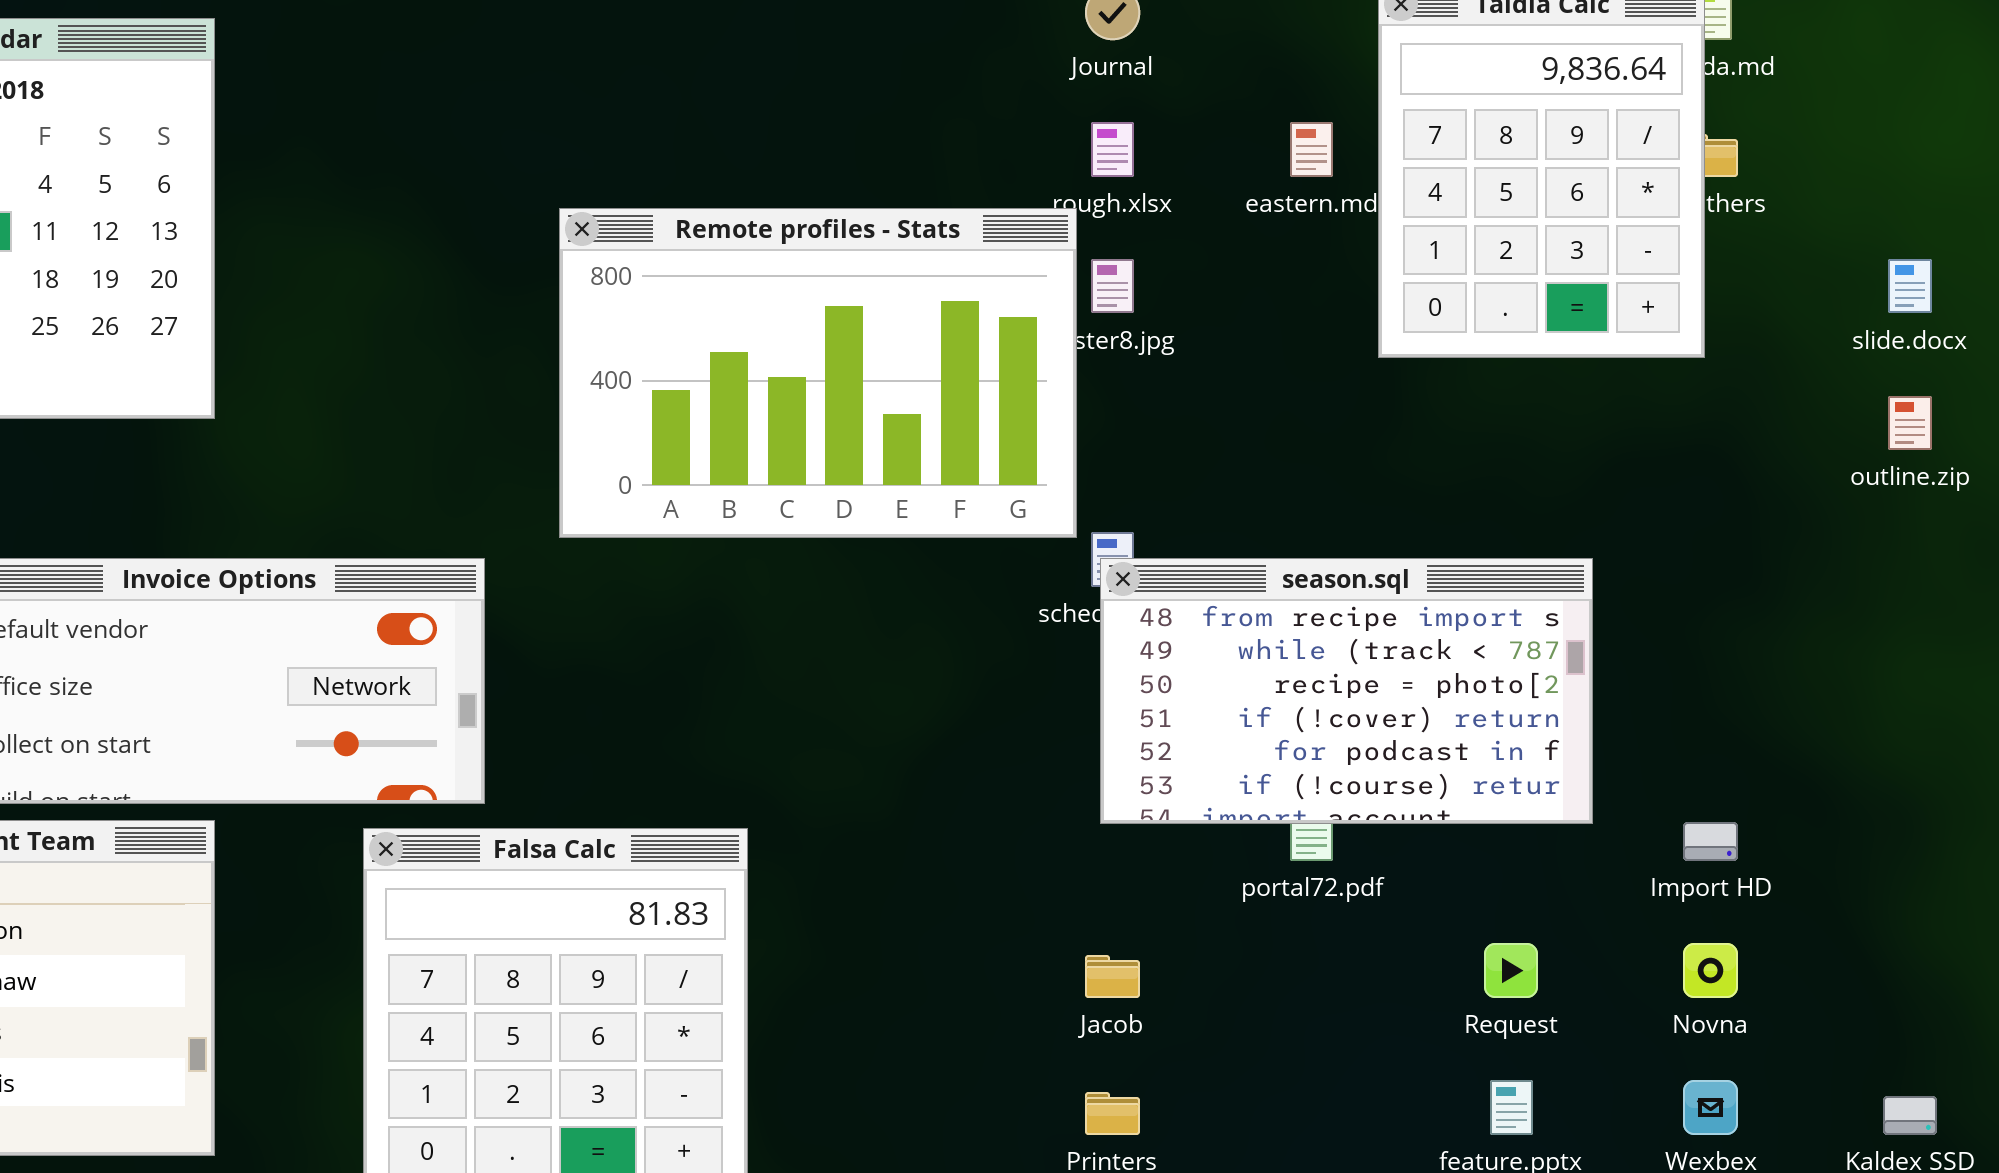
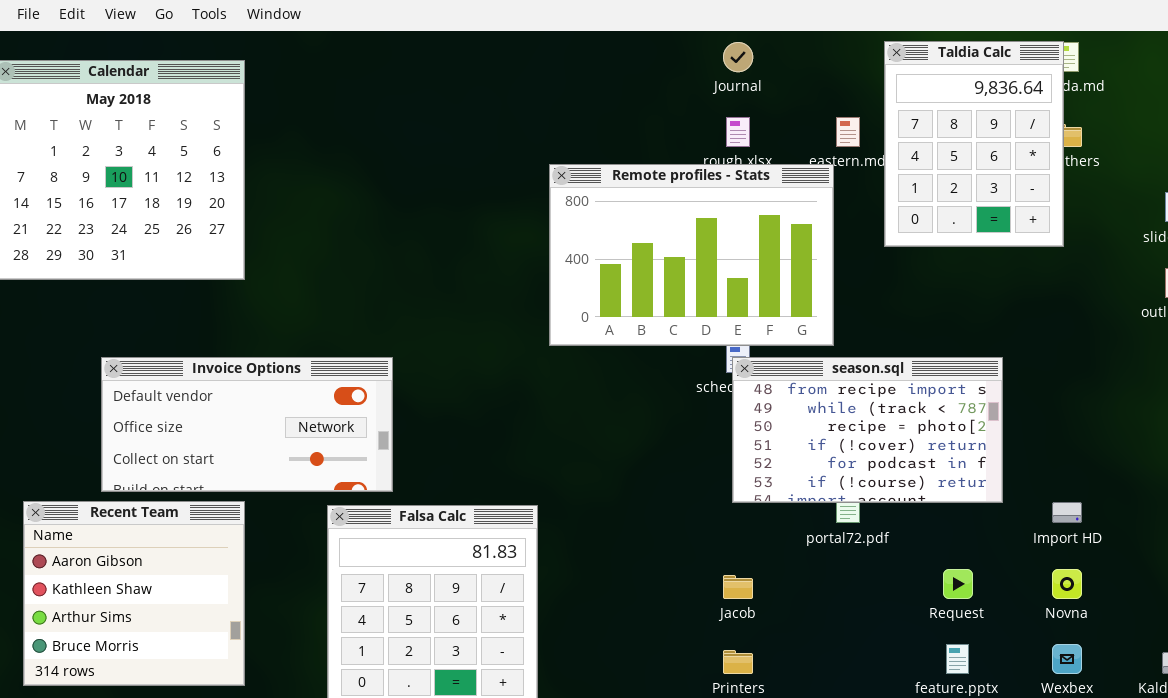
Remote profiles - Stats: [559,208,1077,538] -> [549,164,834,346], moved

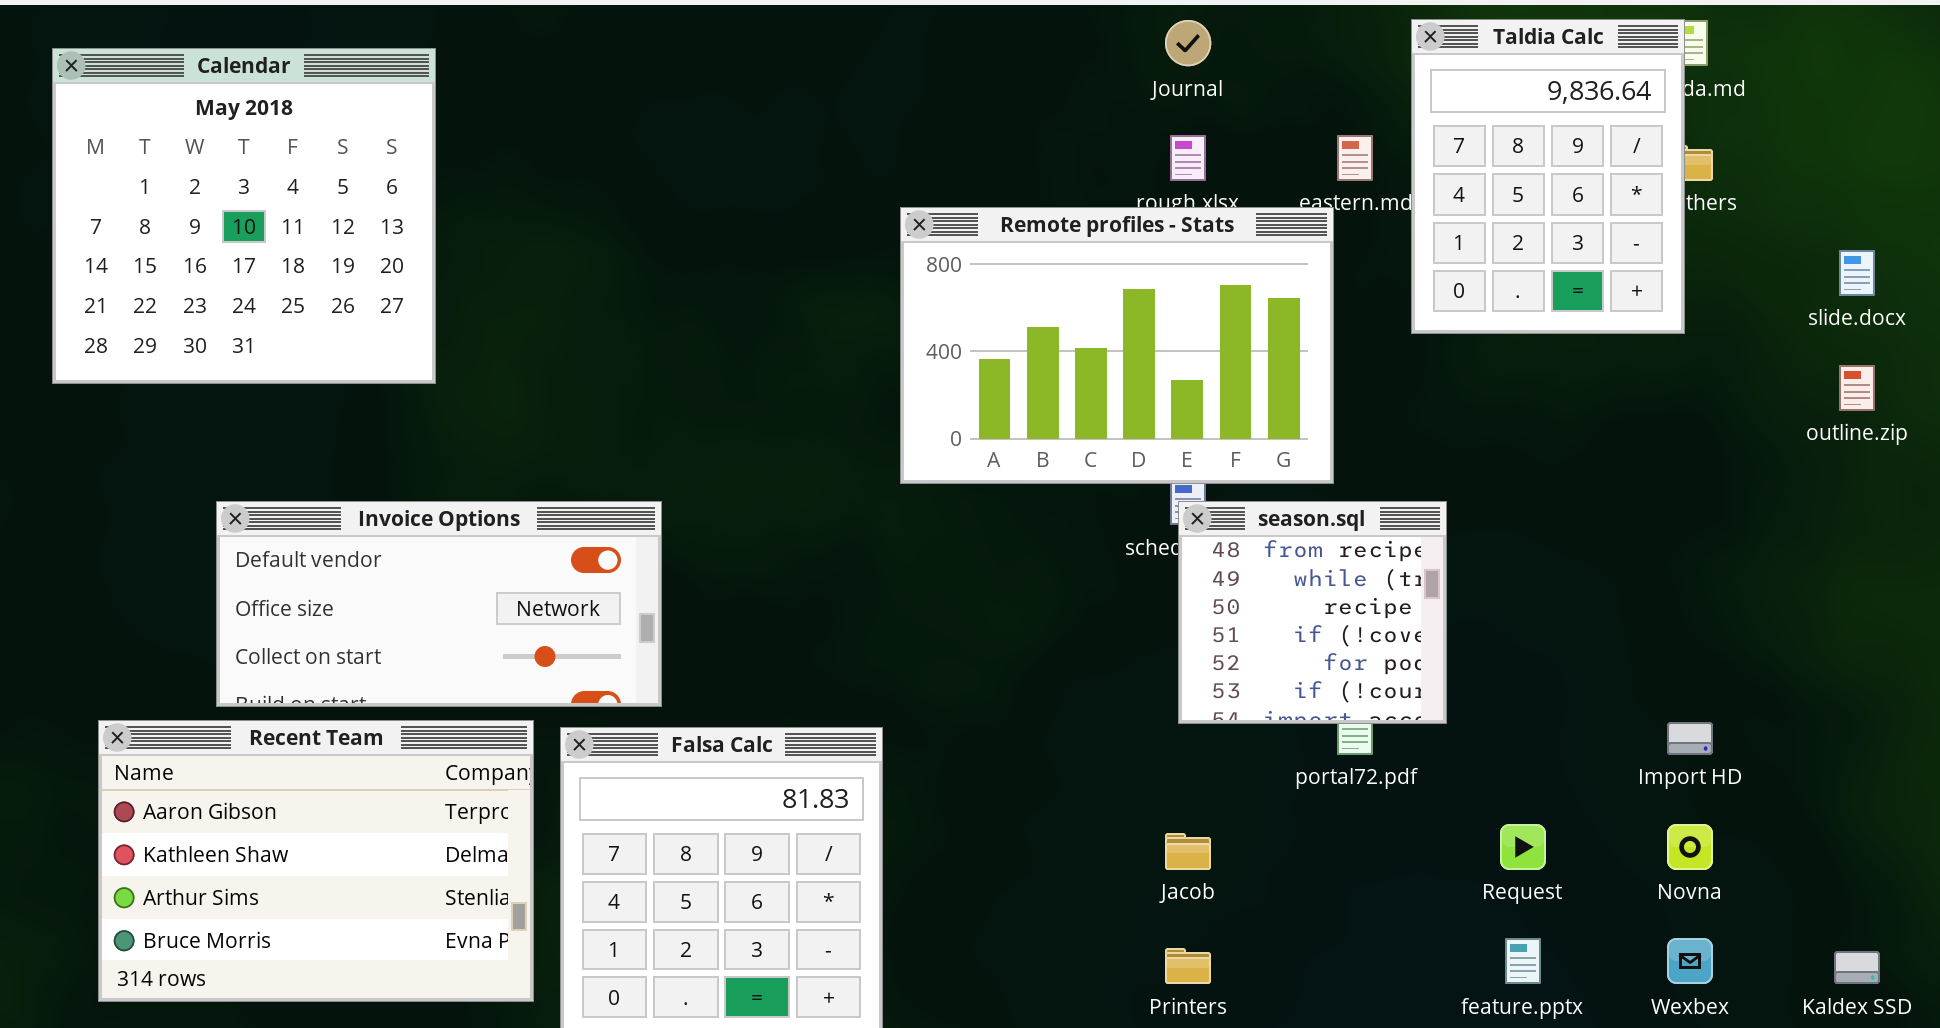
season.sql: [732,357,1003,503] -> [1178,501,1447,724], resized
Recent Team: [23,501,245,686] -> [98,720,534,1002], resized

